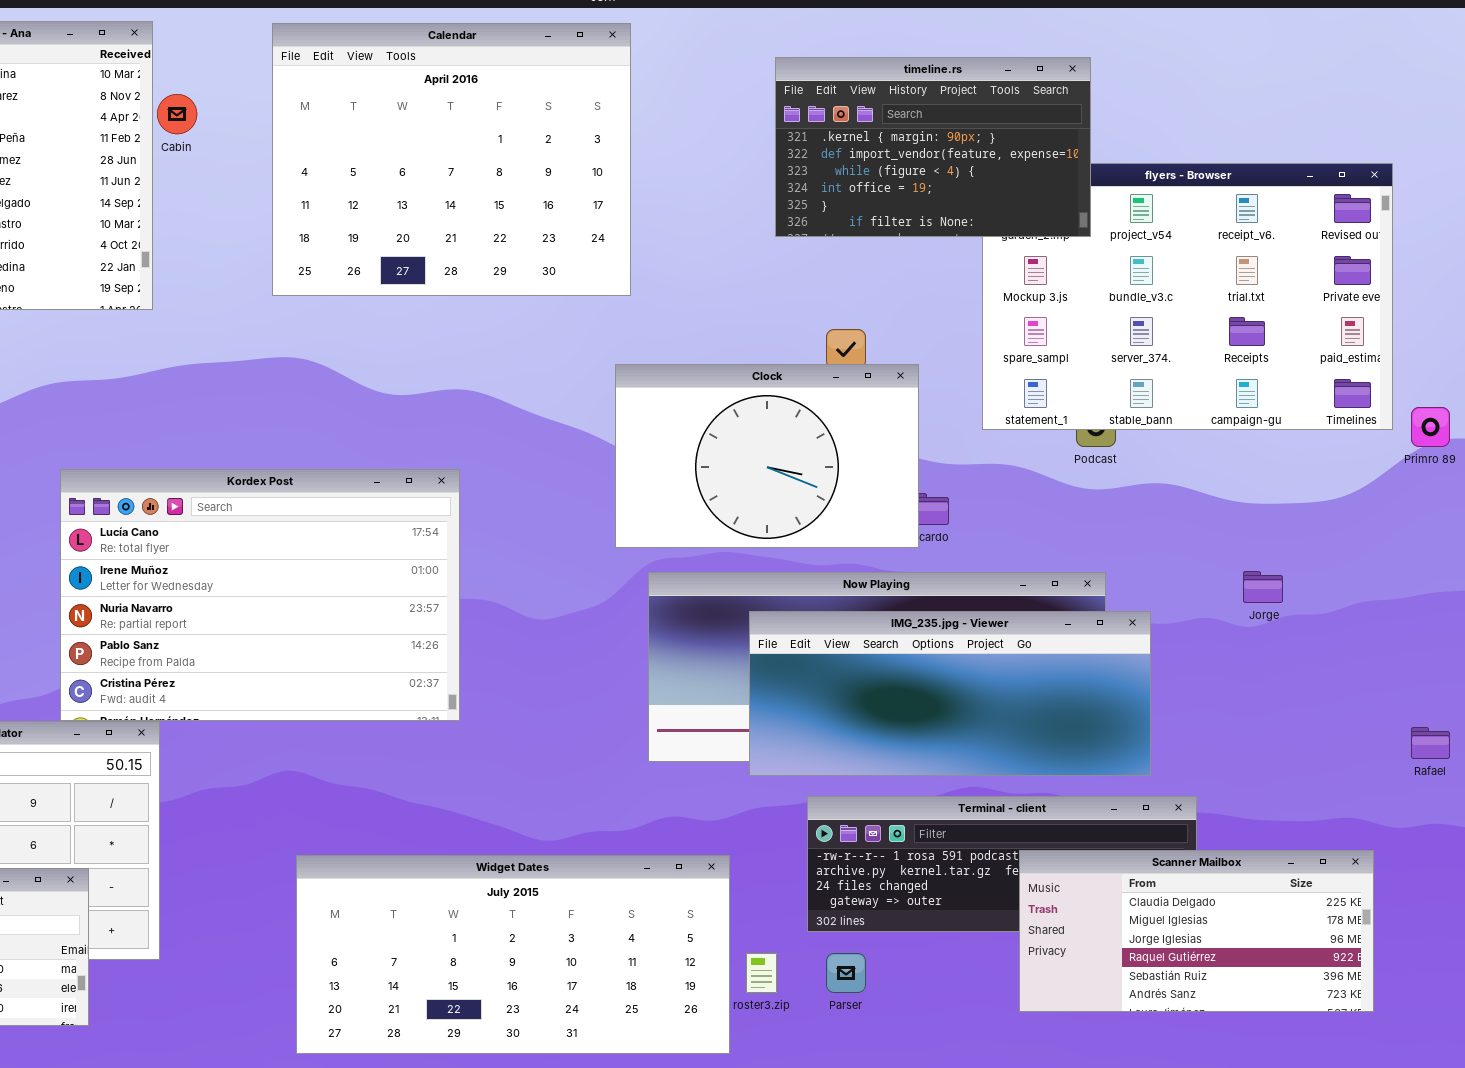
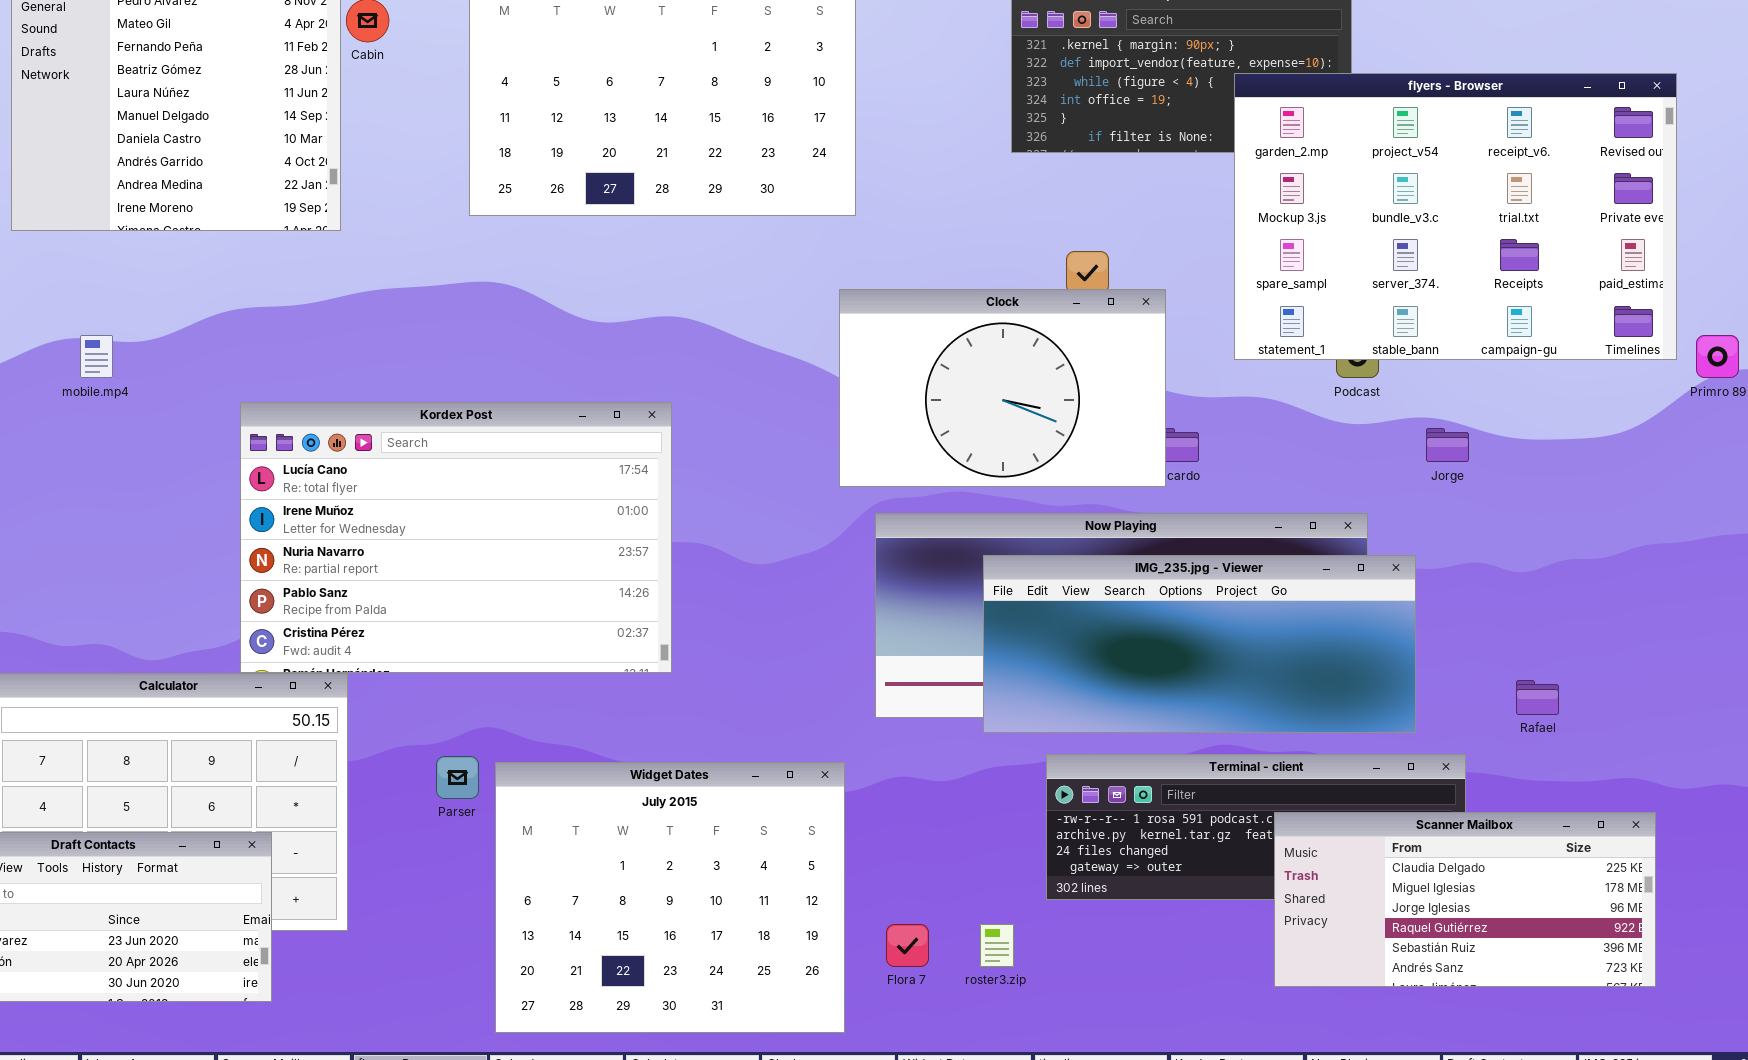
flyers - Browser: [982,163,1393,430] -> [1234,73,1677,360], raised
Jorge: [1243,571,1283,603] -> [1426,428,1469,462], moved
Rafael: [1411,727,1450,759] -> [1516,680,1559,715], moved
Widget Dates: [296,855,730,1054] -> [495,762,845,1033], resized
Parser: [826,953,866,993] -> [436,756,479,799], moved

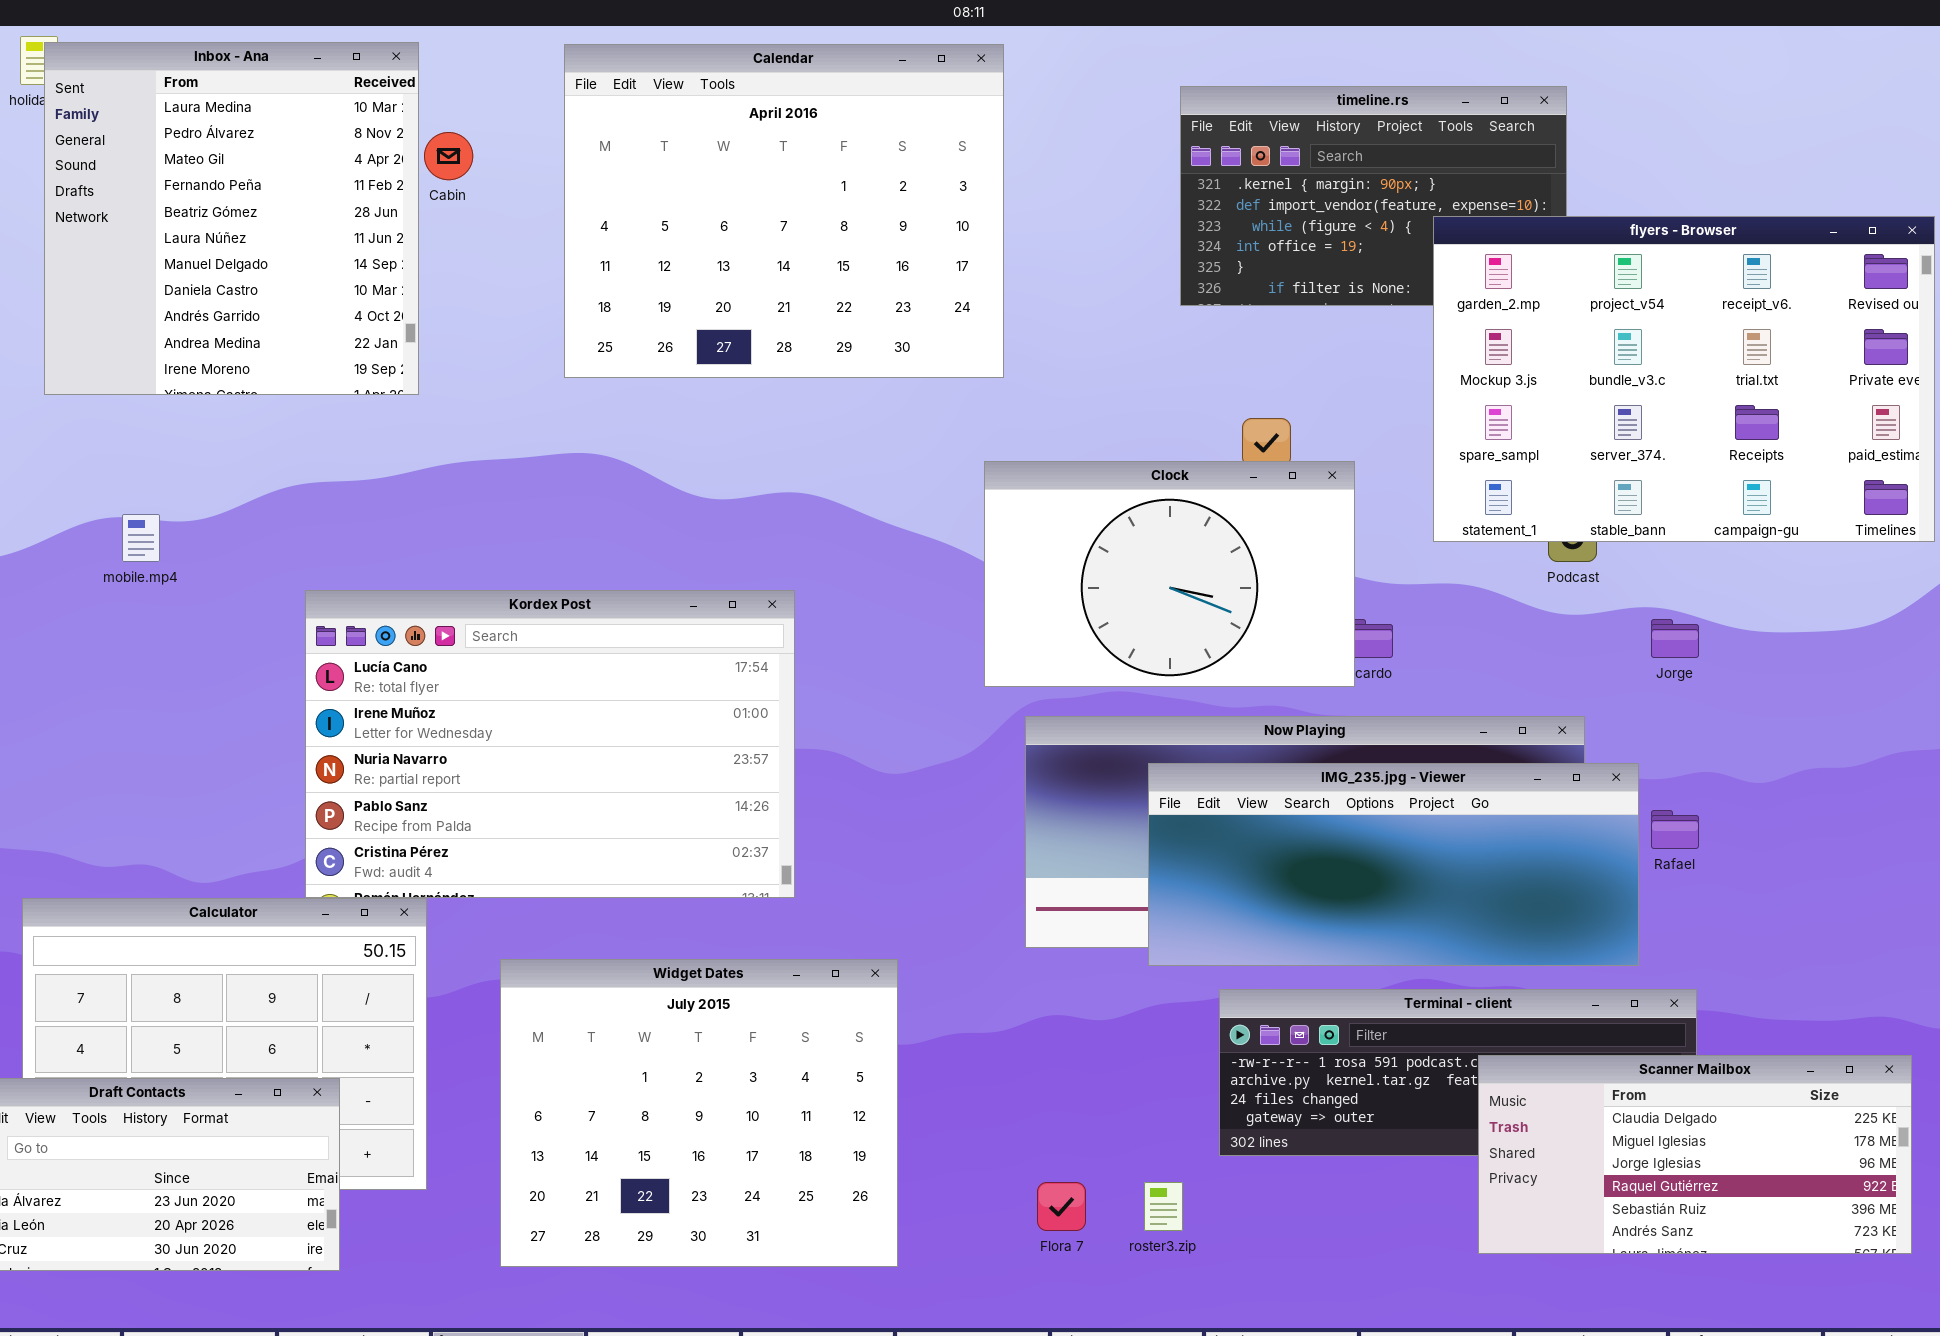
Rafael: [1516,680,1559,715] -> [1651,810,1699,849], moved
Widget Dates: [495,762,845,1033] -> [500,959,898,1267], moved

